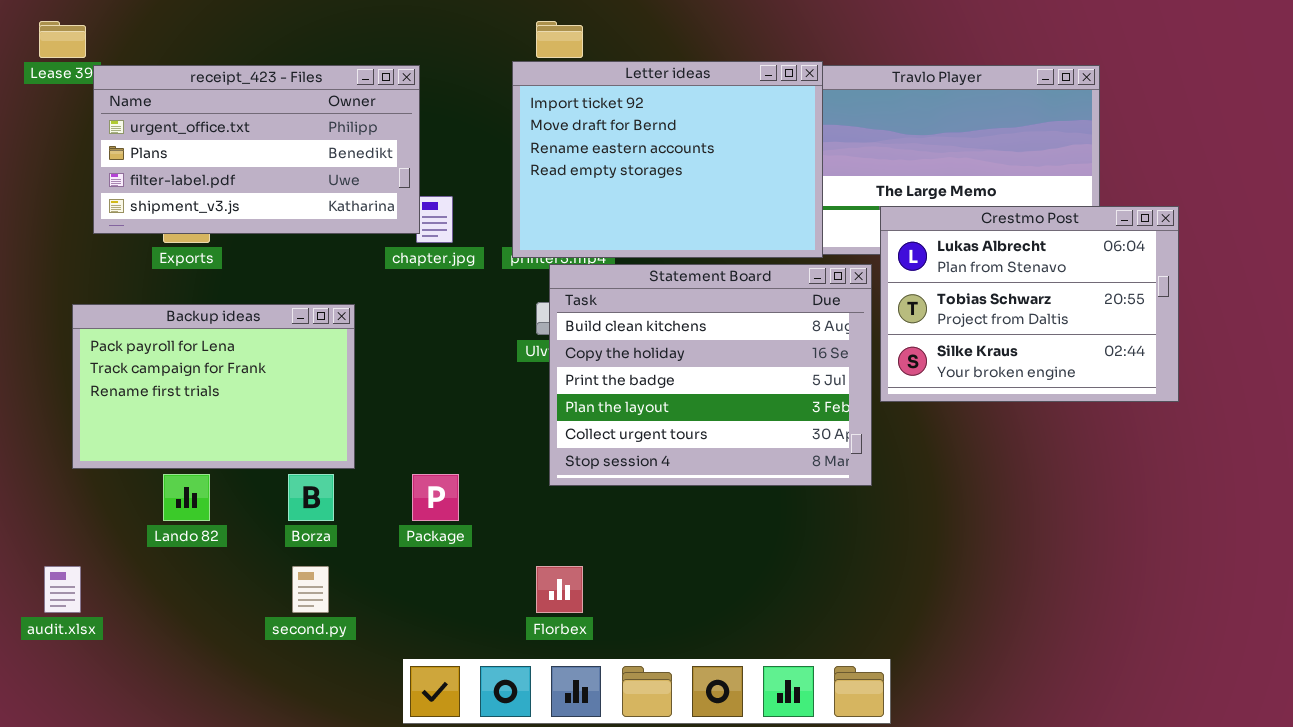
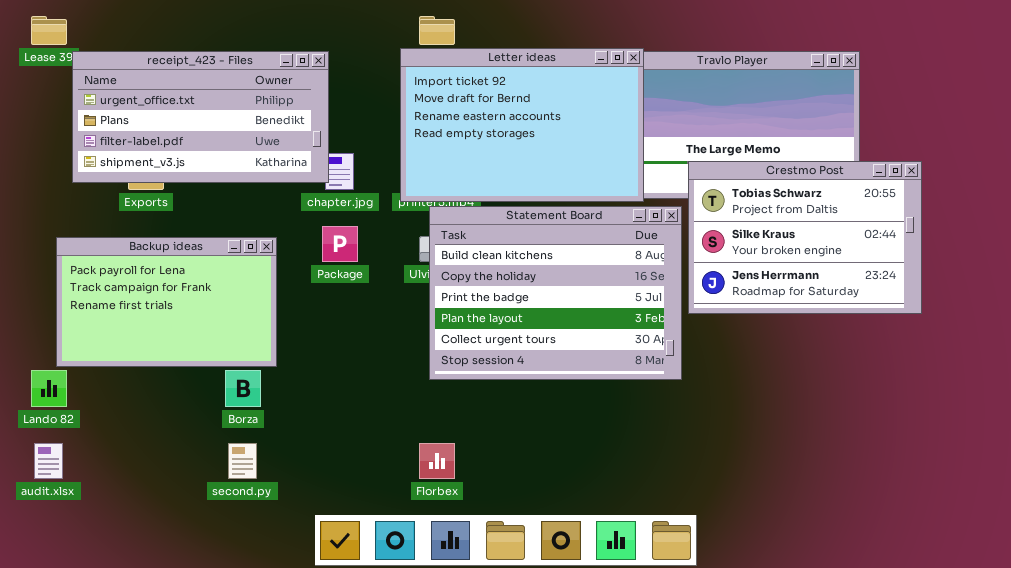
Crestmo Post: [880,206,1179,402] -> [688,161,922,314], scrolled down 1 row
Lando 82: [163,474,210,521] -> [31,370,67,407], moved
Package: [412,474,459,521] -> [322,226,358,262], moved

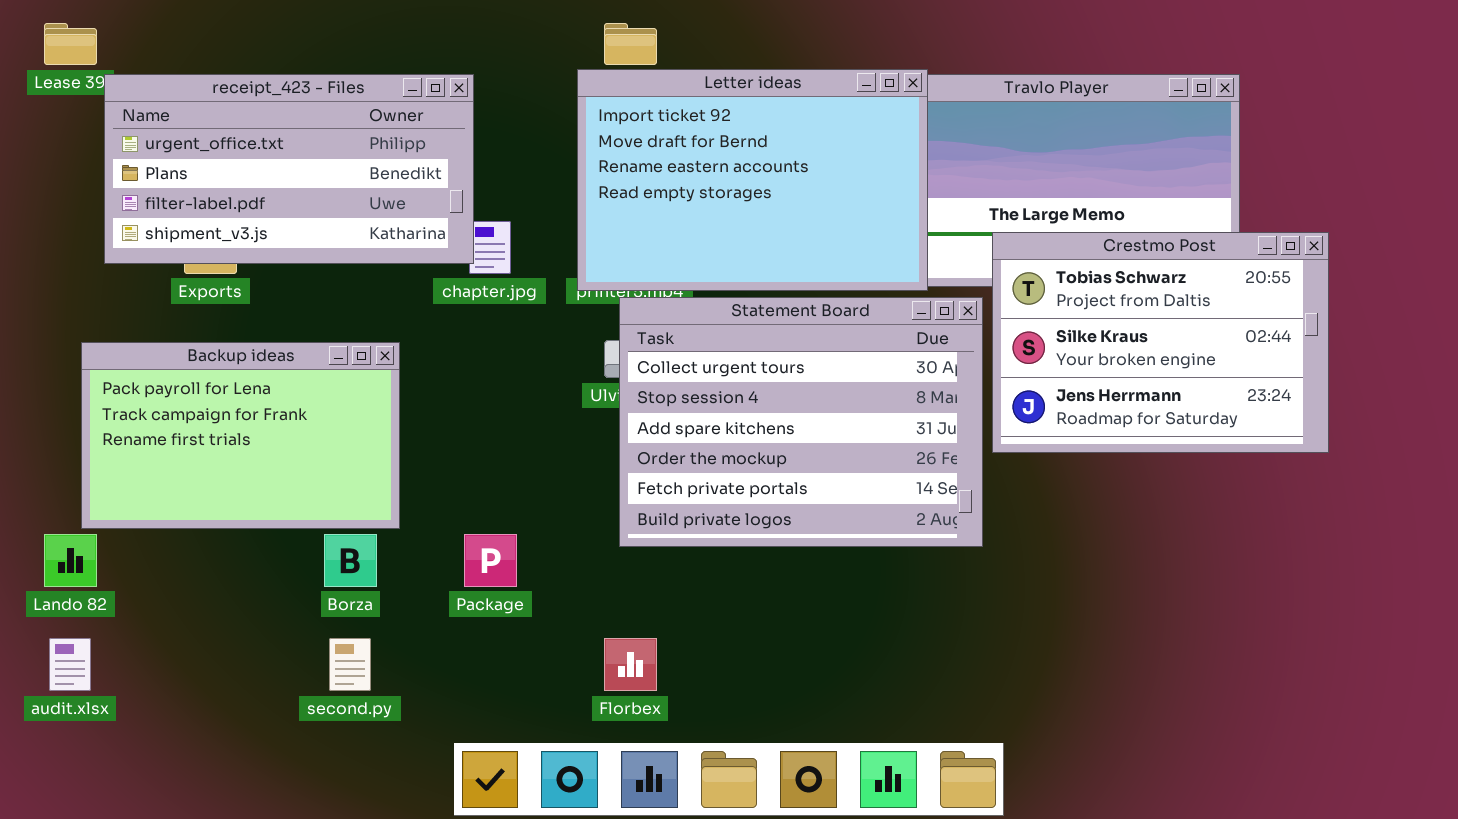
Statement Board: [429,206,682,380] -> [619,297,983,547], scrolled down 4 rows
Package: [322,226,358,262] -> [464,534,517,587], moved

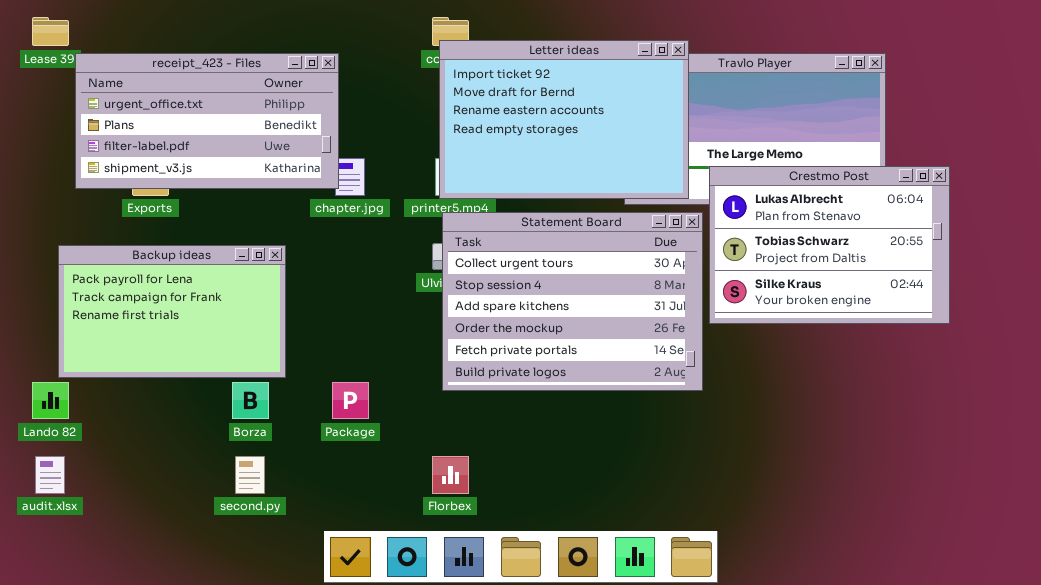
Letter ideas: [577,69,928,291] -> [439,40,689,199], moved
Crestmo Post: [992,232,1329,453] -> [709,166,950,324], scrolled up 1 row

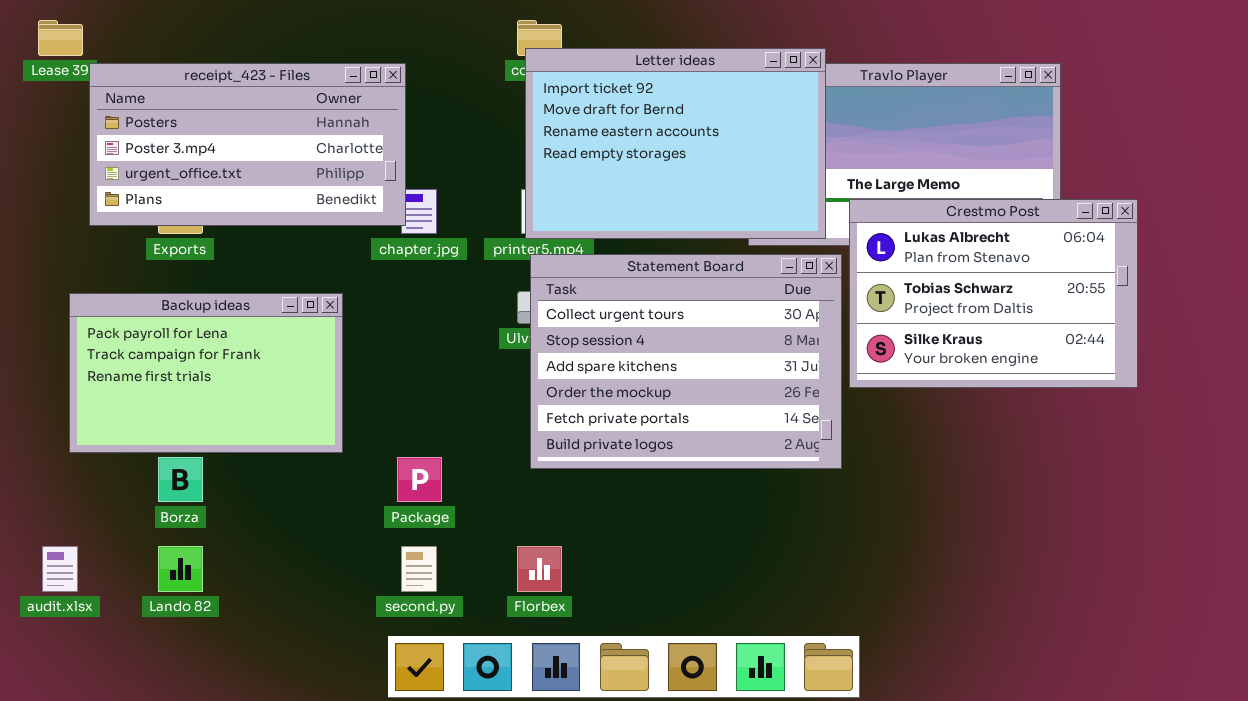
receipt_423 - Files: [75,53,339,189] -> [89,63,406,226], scrolled up 2 rows
Lando 82: [32,382,69,419] -> [158,546,203,592], moved
Borza: [232,382,269,419] -> [158,457,203,502], moved
second.py: [235,456,265,494] -> [401,546,437,592], moved

